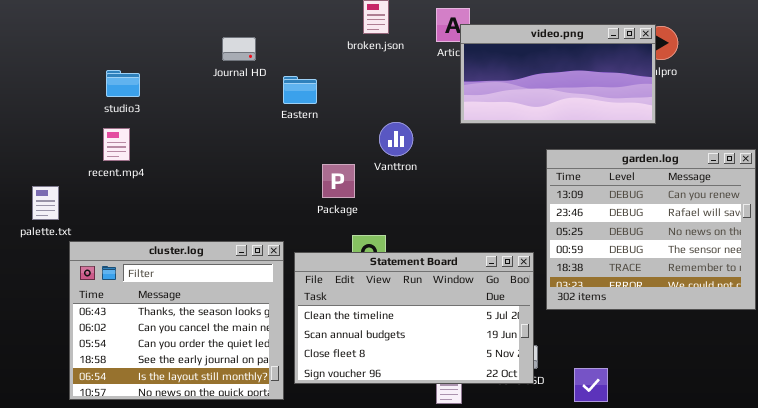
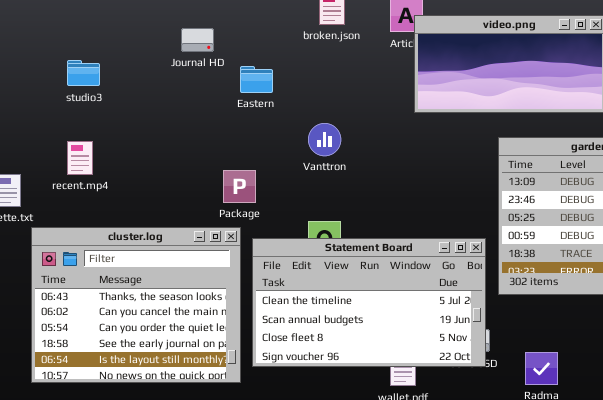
Vanttron: [379,122,413,156] -> [308,123,341,156], moved
recent.mp4: [103,128,130,161] -> [67,141,93,175], moved
Package: [322,164,355,198] -> [223,170,256,203], moved

